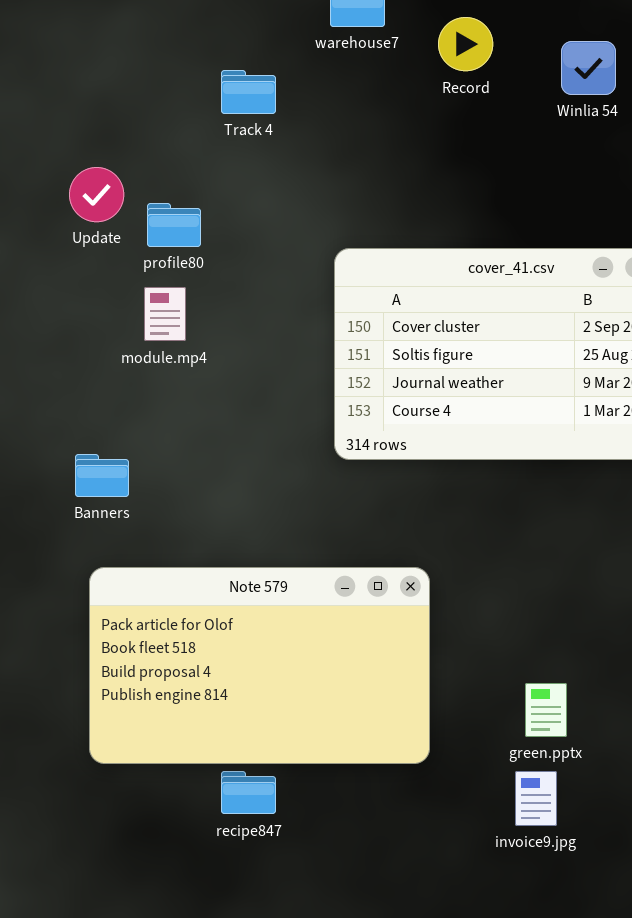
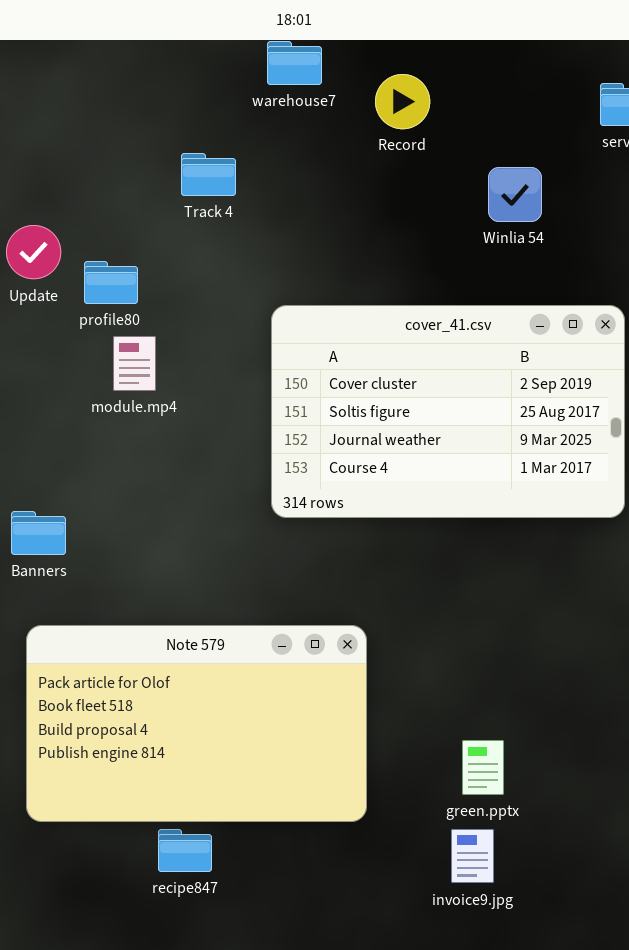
Winlia 54: [561,41,616,95] -> [488,167,542,222], moved
Track 4: [221,70,276,114] -> [181,153,236,196], moved
module.mp4: [144,287,186,341] -> [113,336,156,391], moved

